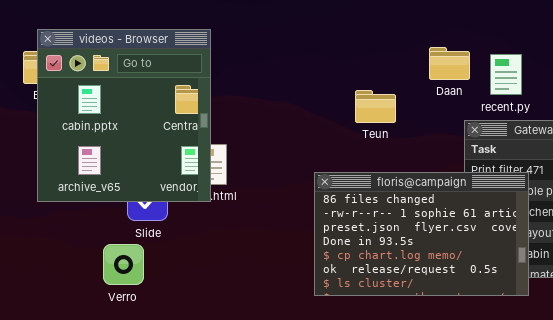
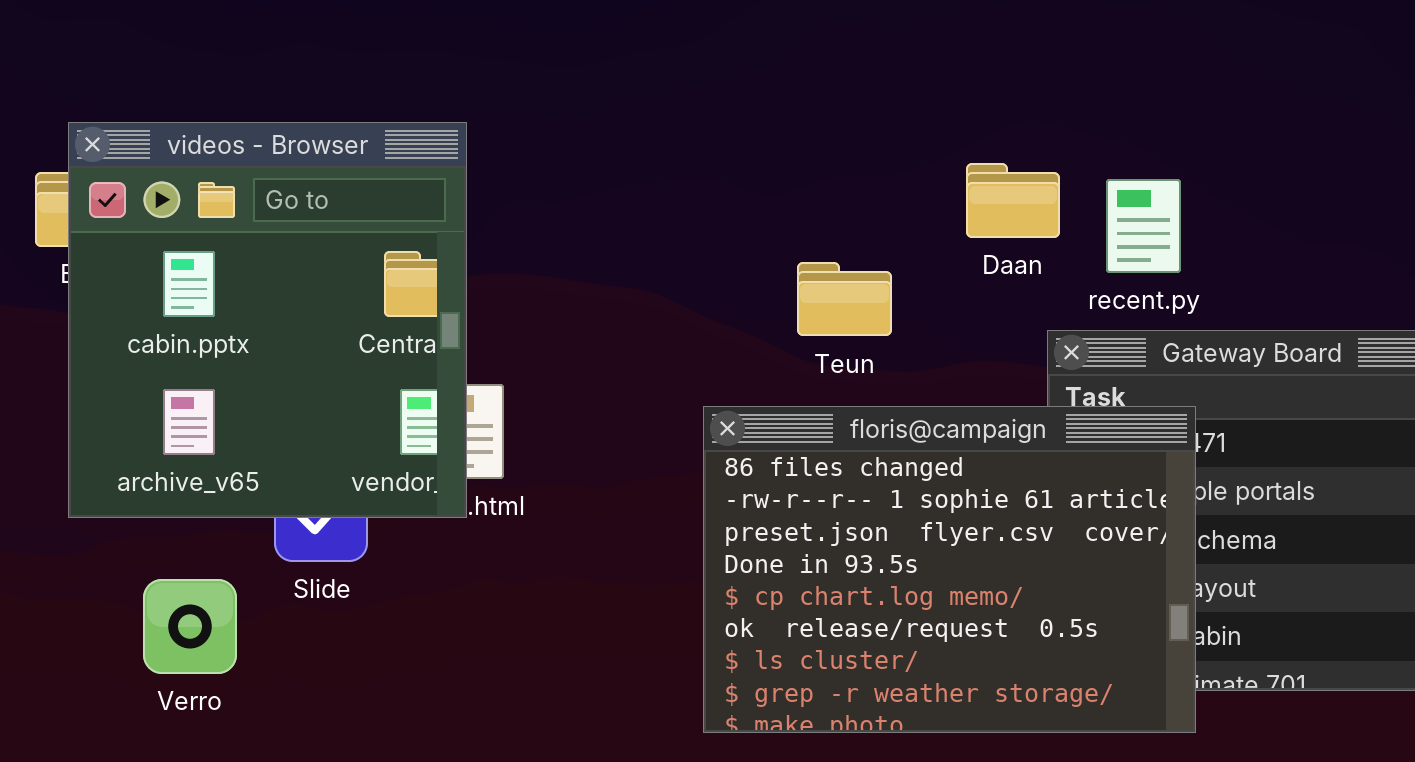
floris@campaign: [314,172,529,296] -> [703,406,1196,733], resized
Verro: [103,244,144,285] -> [143,579,237,674], moved

